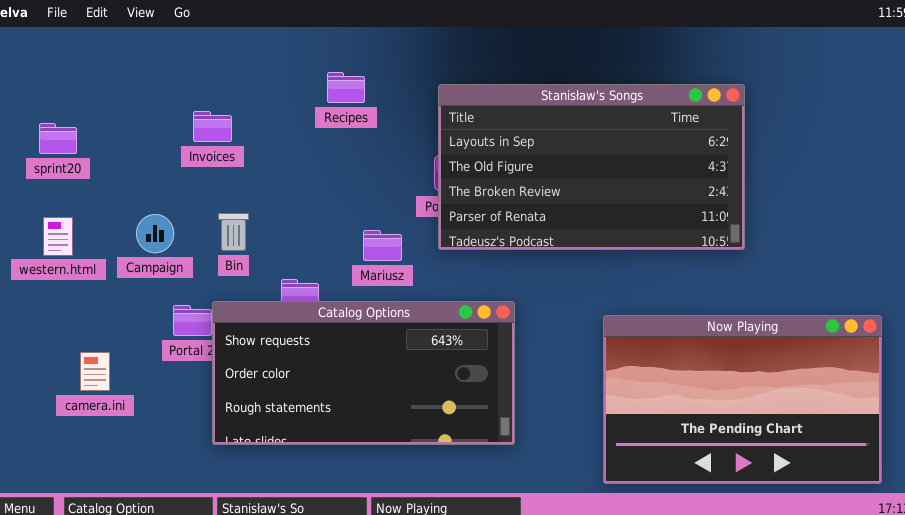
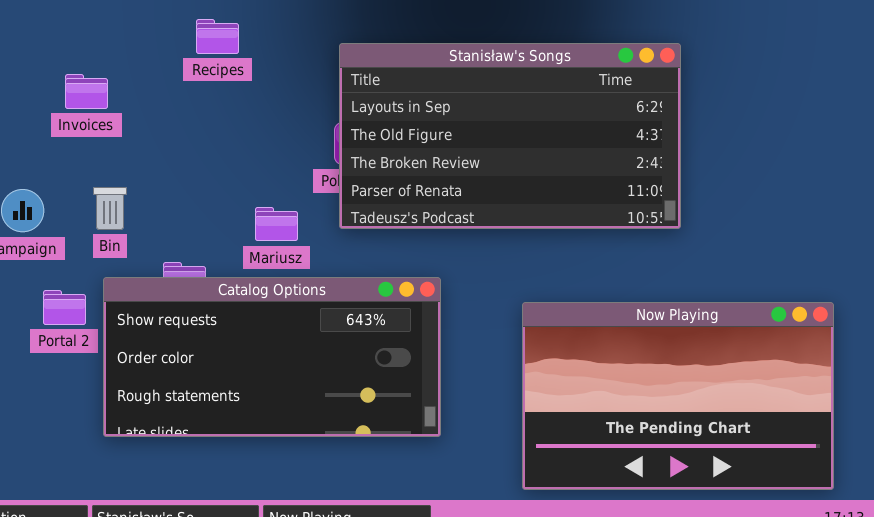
Recipes: [327,72,365,103] -> [196,19,239,54], moved
Catalog Options: [212,301,515,445] -> [103,277,441,437], moved

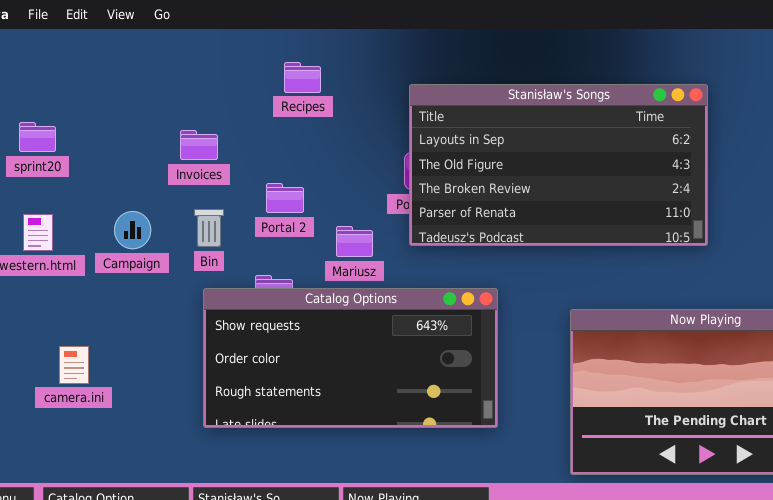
Invoices: [65,74,108,109] -> [180,130,218,160], moved
Portal 2: [43,290,86,325] -> [266,183,304,213], moved

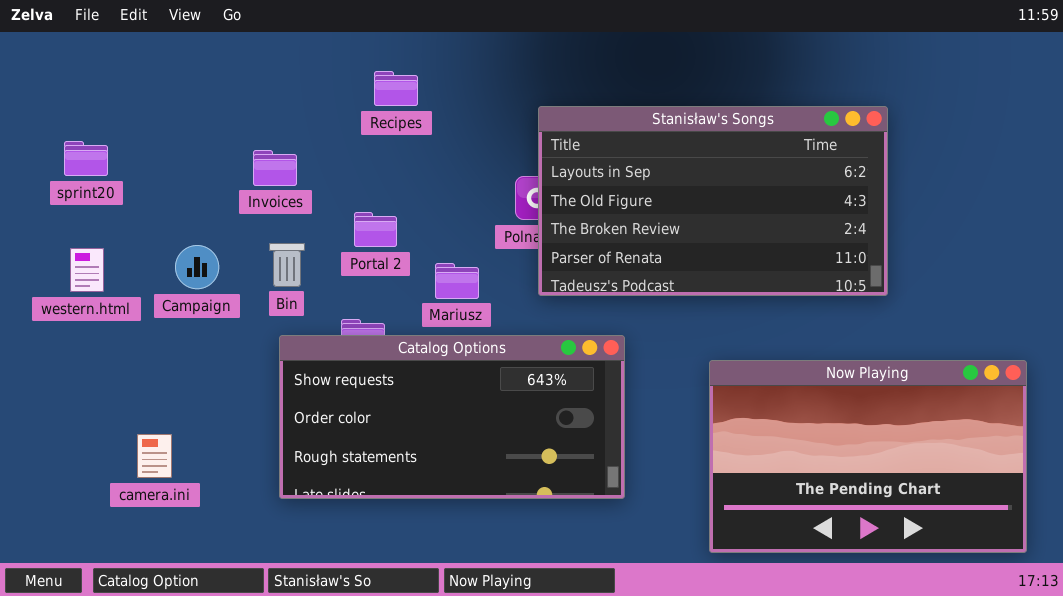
Stanisław's Songs: [409,84,708,246] -> [538,106,888,296], moved
camera.ini: [59,346,89,384] -> [137,434,172,478], moved

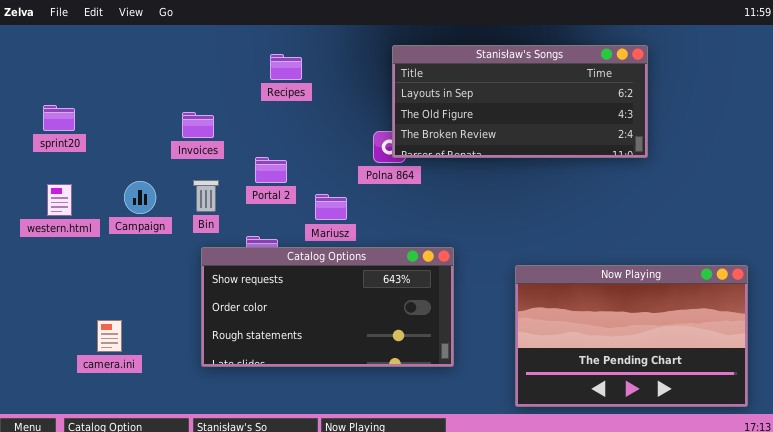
Stanisław's Songs: [538,106,888,296] -> [392,45,648,158], moved, resized

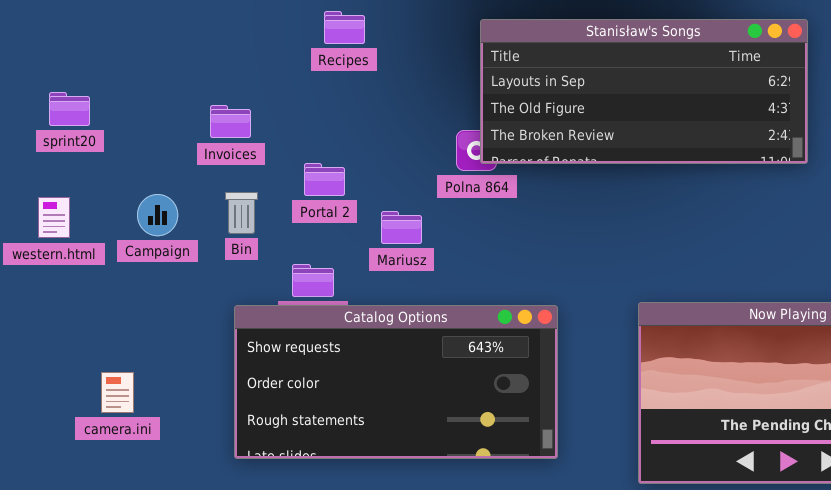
Recipes: [270,54,302,80] -> [324,11,365,44], moved
sprint20: [43,105,75,131] -> [49,92,90,126], moved
Catalog Options: [201,247,454,367] -> [234,305,558,459], moved

